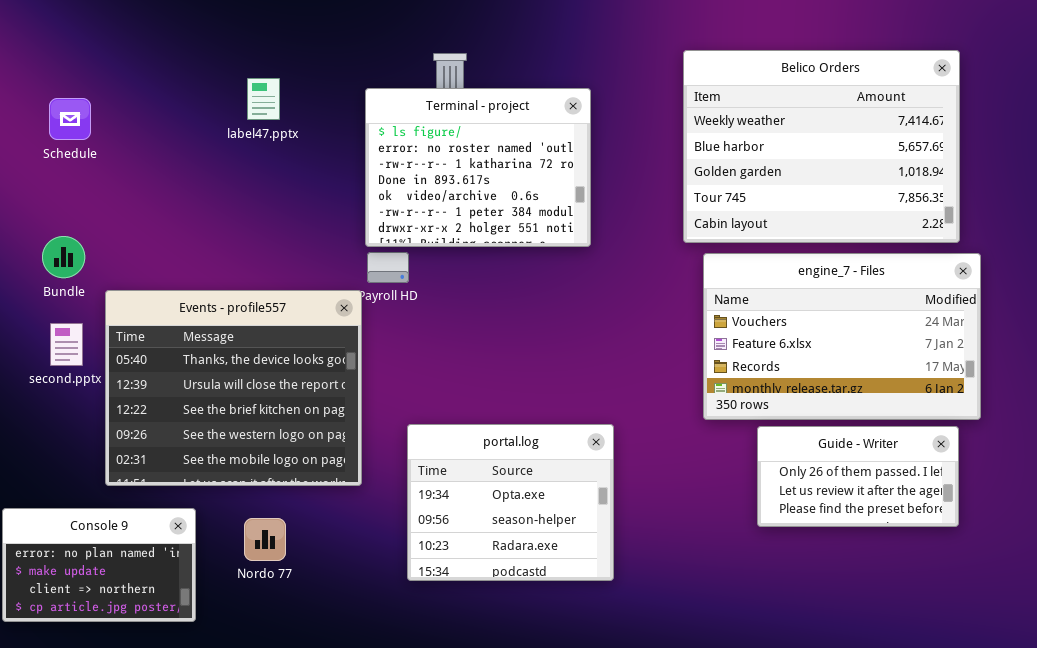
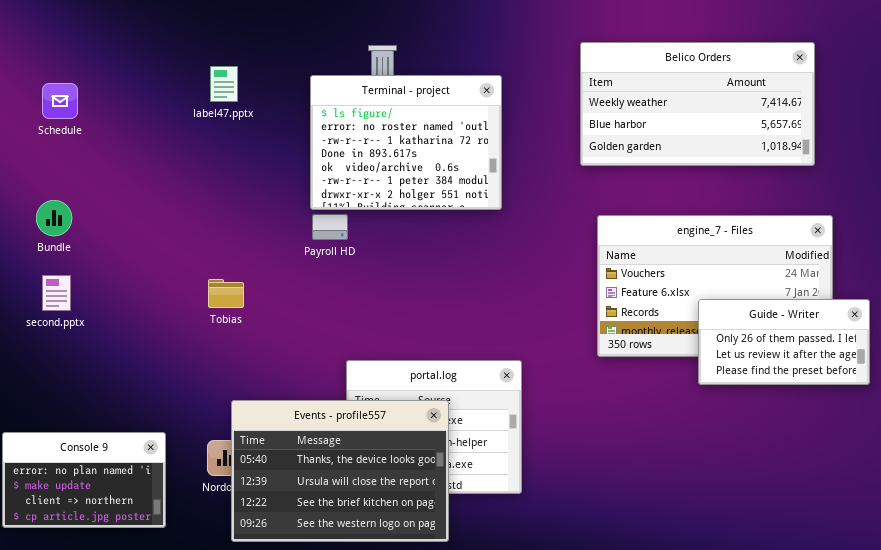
Belico Orders: [683,50,960,243] -> [580,42,815,166], resized
Events - profile557: [105,290,362,486] -> [231,400,449,542], moved, resized
Guide - Writer: [757,426,959,527] -> [698,299,870,385], moved

